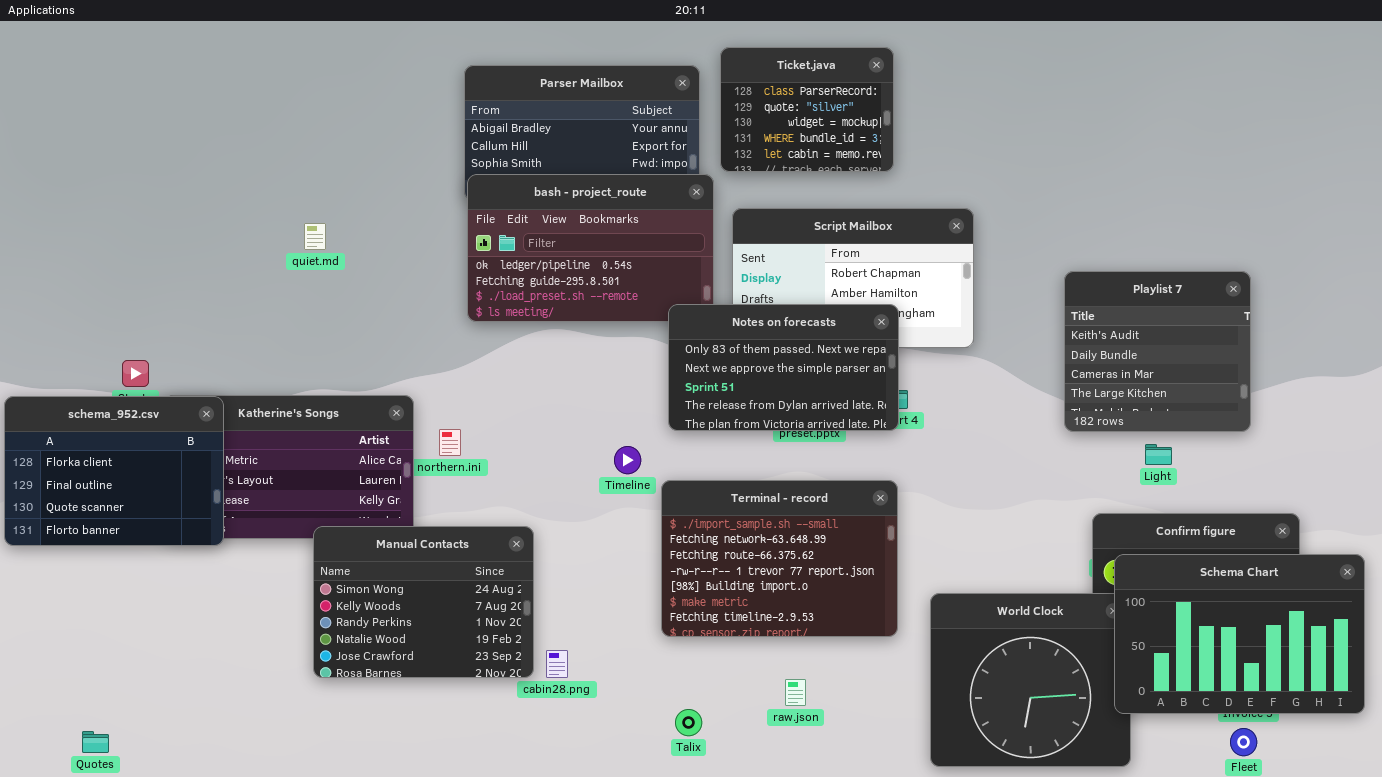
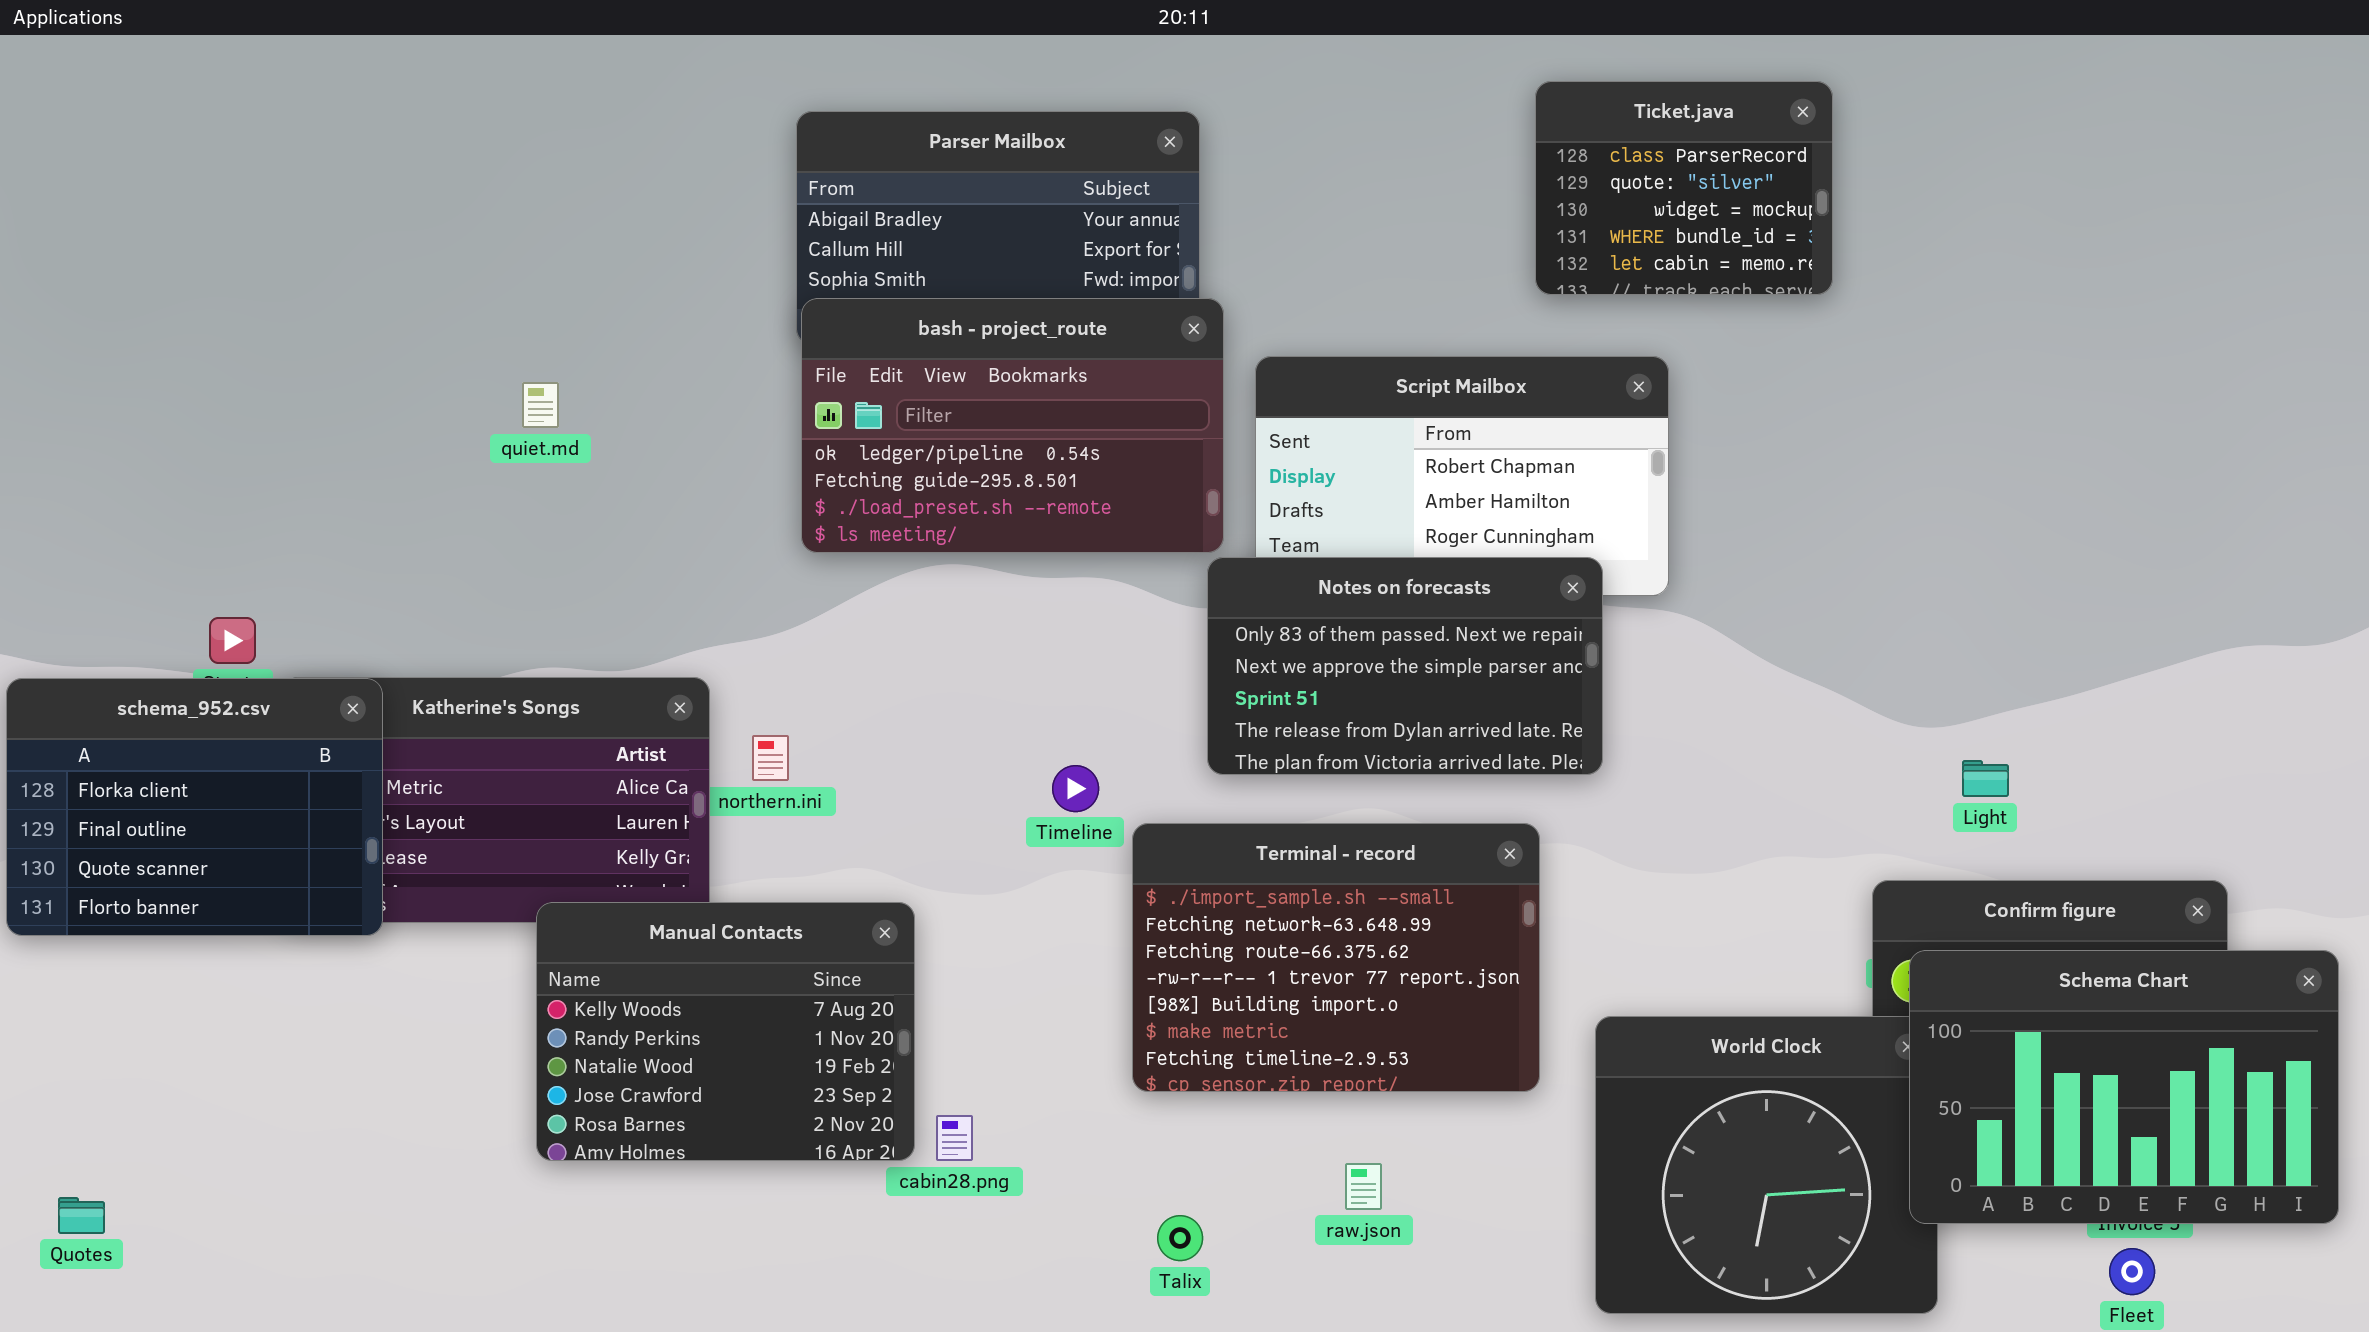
Ticket.java: [720,47,894,172] -> [1535,81,1833,295], moved
Playlist 7: [1064,271,1251,432] -> none, closed
Notes on forecasts: [668,304,899,431] -> [1207,557,1603,775], moved
Manual Contacts: [313,526,534,678] -> [536,902,915,1161], scrolled down 1 row
Quotes: [82,731,109,753] -> [58,1197,105,1234], moved

